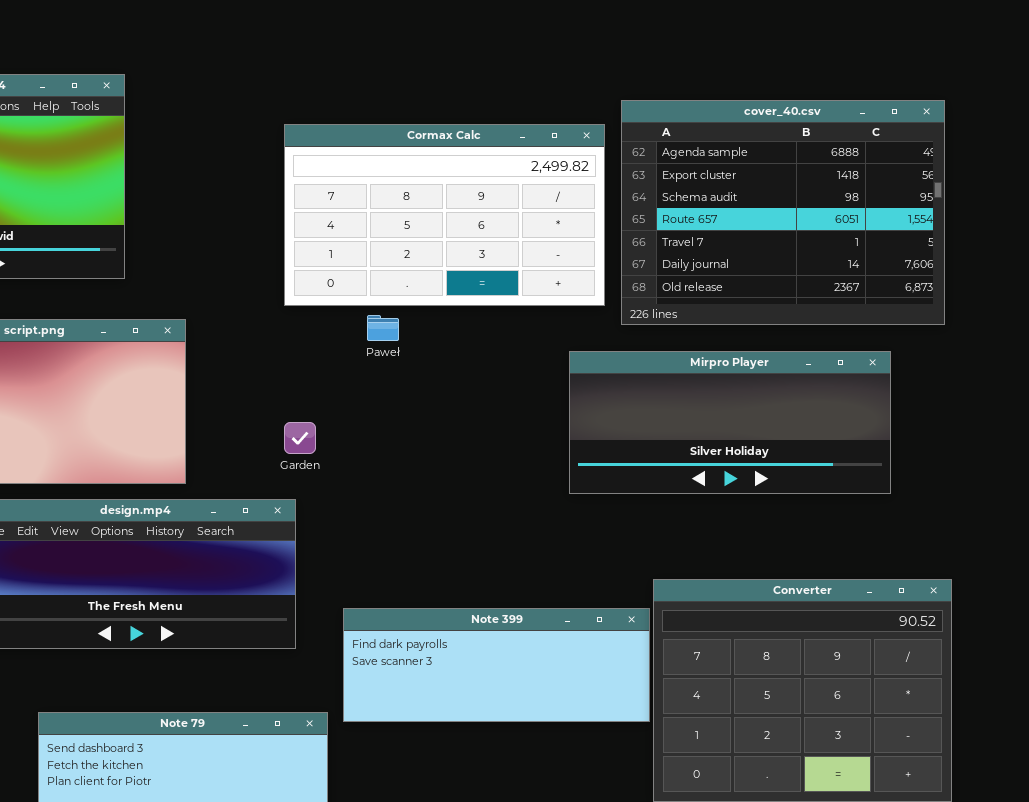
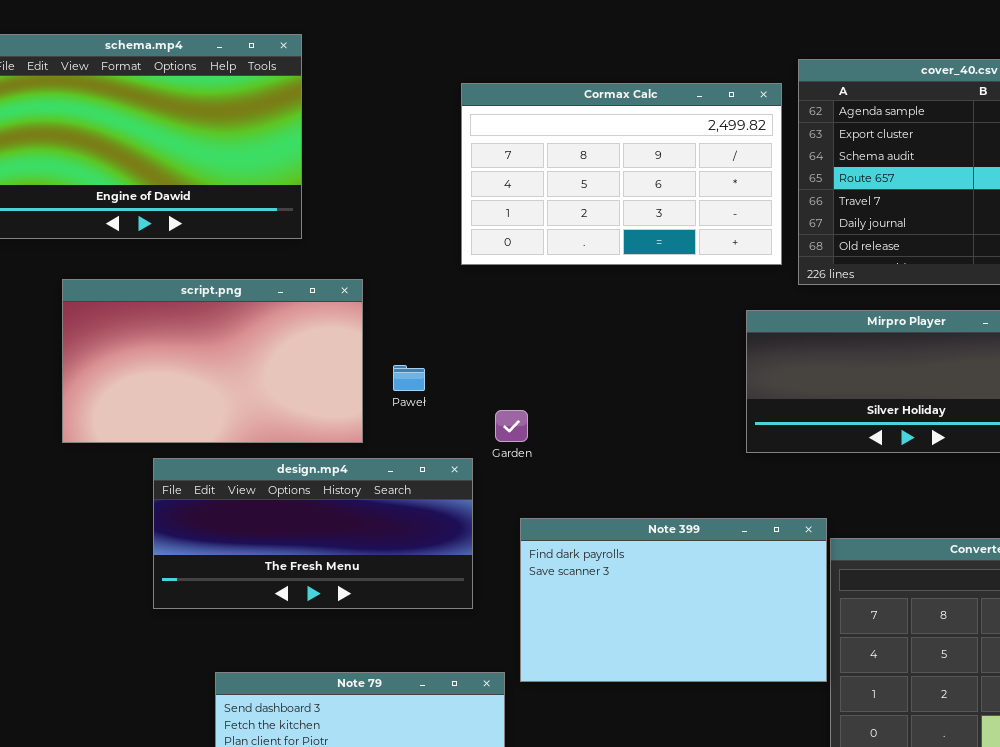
Paweł: [367,315,399,341] -> [393,365,425,391], moved
Garden: [284,422,316,454] -> [495,410,528,442], moved
Note 399: [343,608,650,722] -> [520,518,827,682], resized

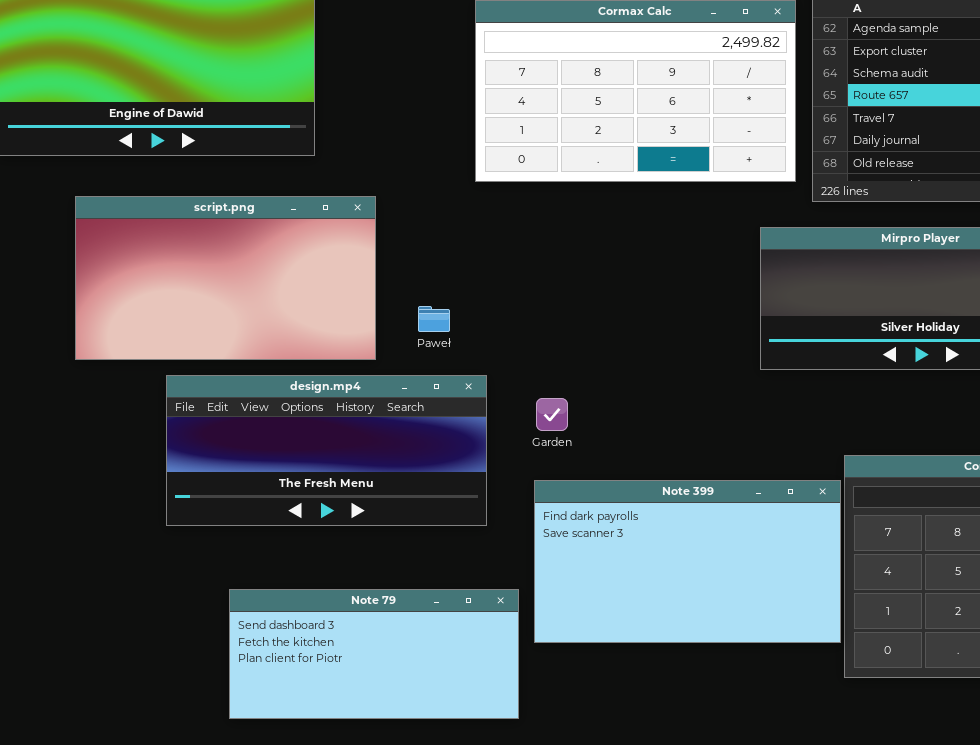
Paweł: [393,365,425,391] -> [418,306,450,332], moved
Garden: [495,410,528,442] -> [536,398,568,431], moved
Note 399: [520,518,827,682] -> [534,480,841,643], moved

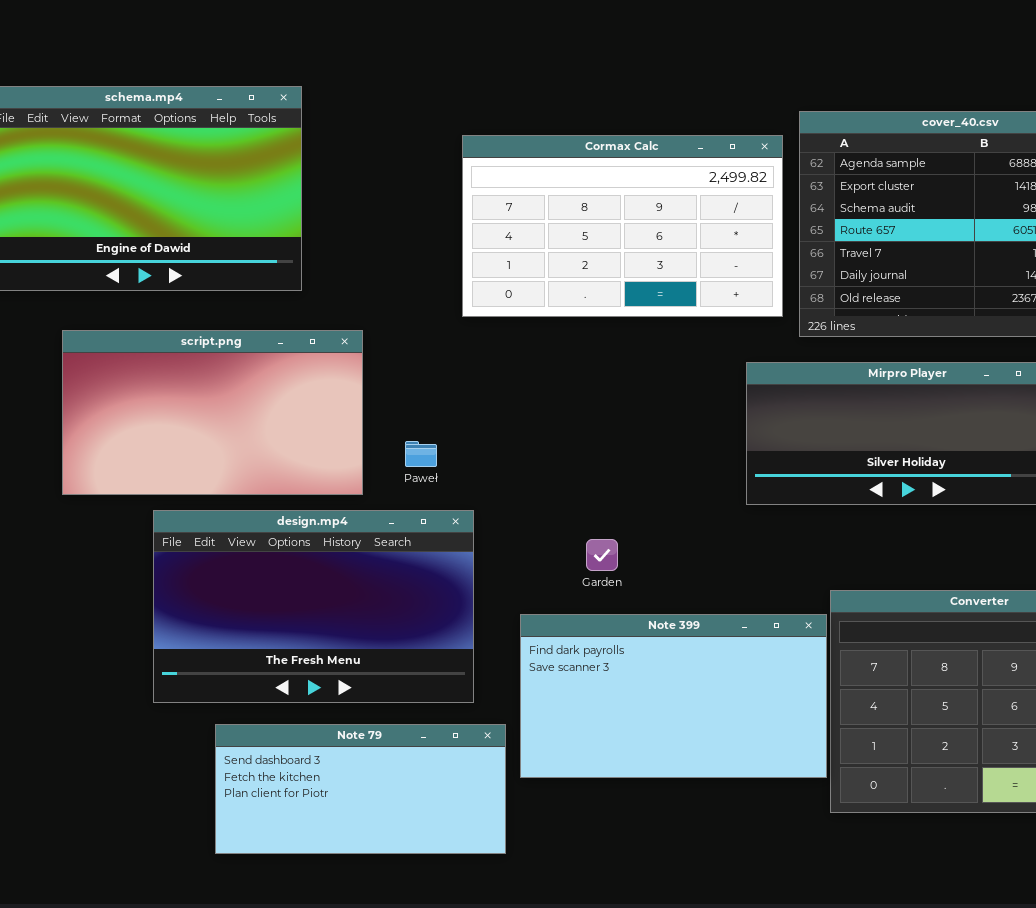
design.mp4: [166,375,487,526] -> [153,510,474,703], resized
Garden: [536,398,568,431] -> [586,539,618,571], moved

